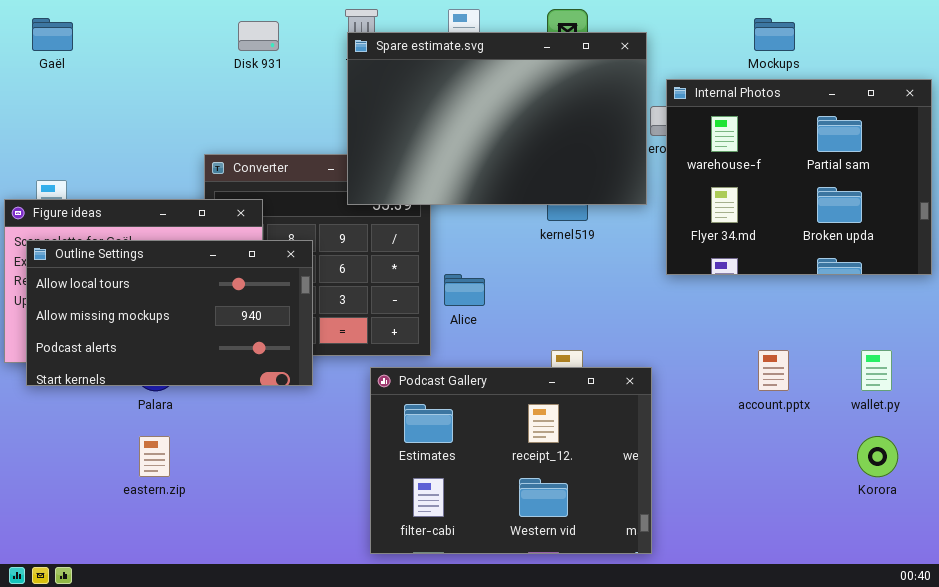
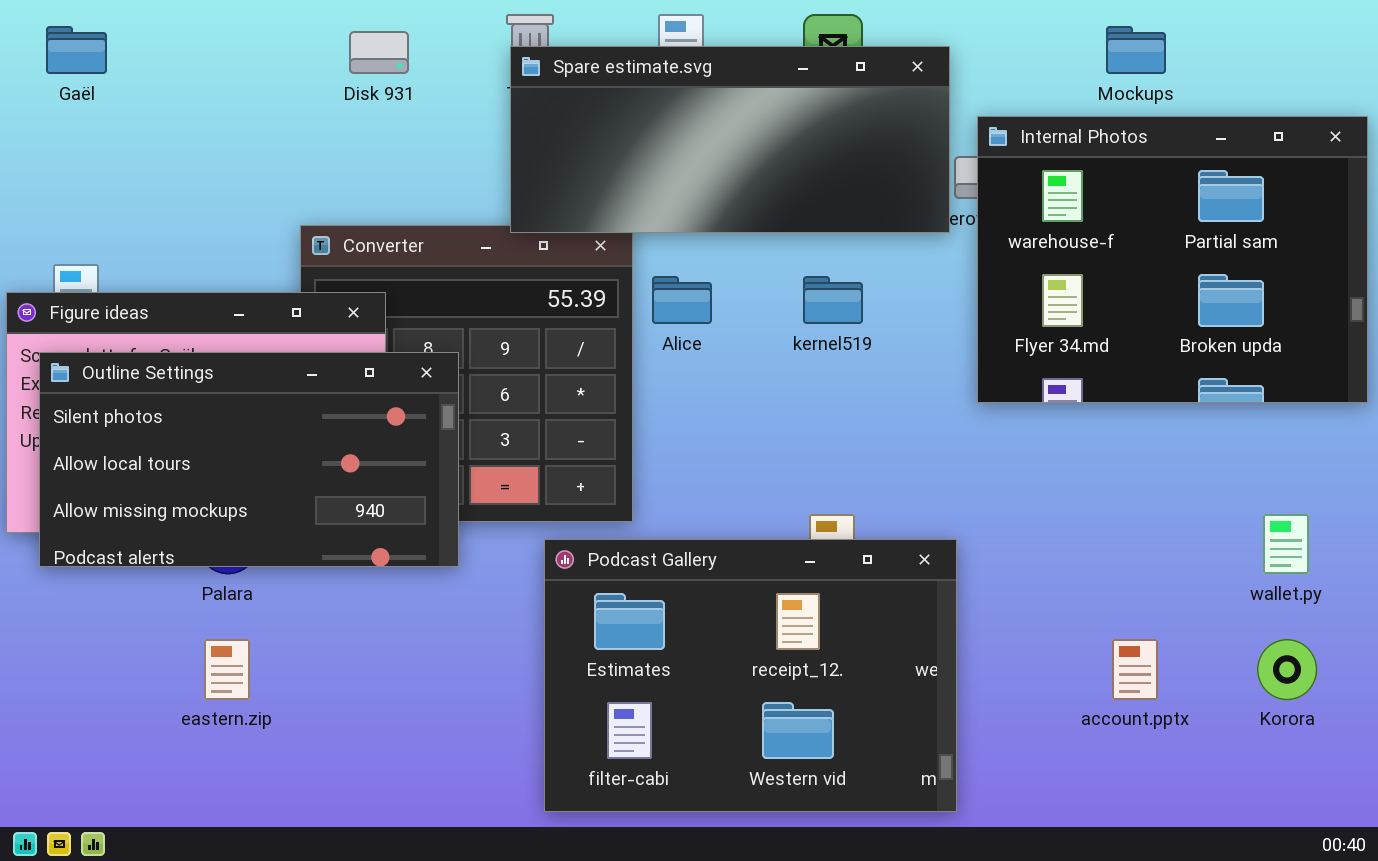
Spare estimate.svg: [347,32,647,205] -> [510,46,950,233], resized
Outline Settings: [26,240,313,386] -> [39,352,459,567], scrolled up 1 row
Alice: [444,274,485,306] -> [652,276,712,324], moved
account.pptx: [758,350,789,391] -> [1112,639,1158,700], moved

